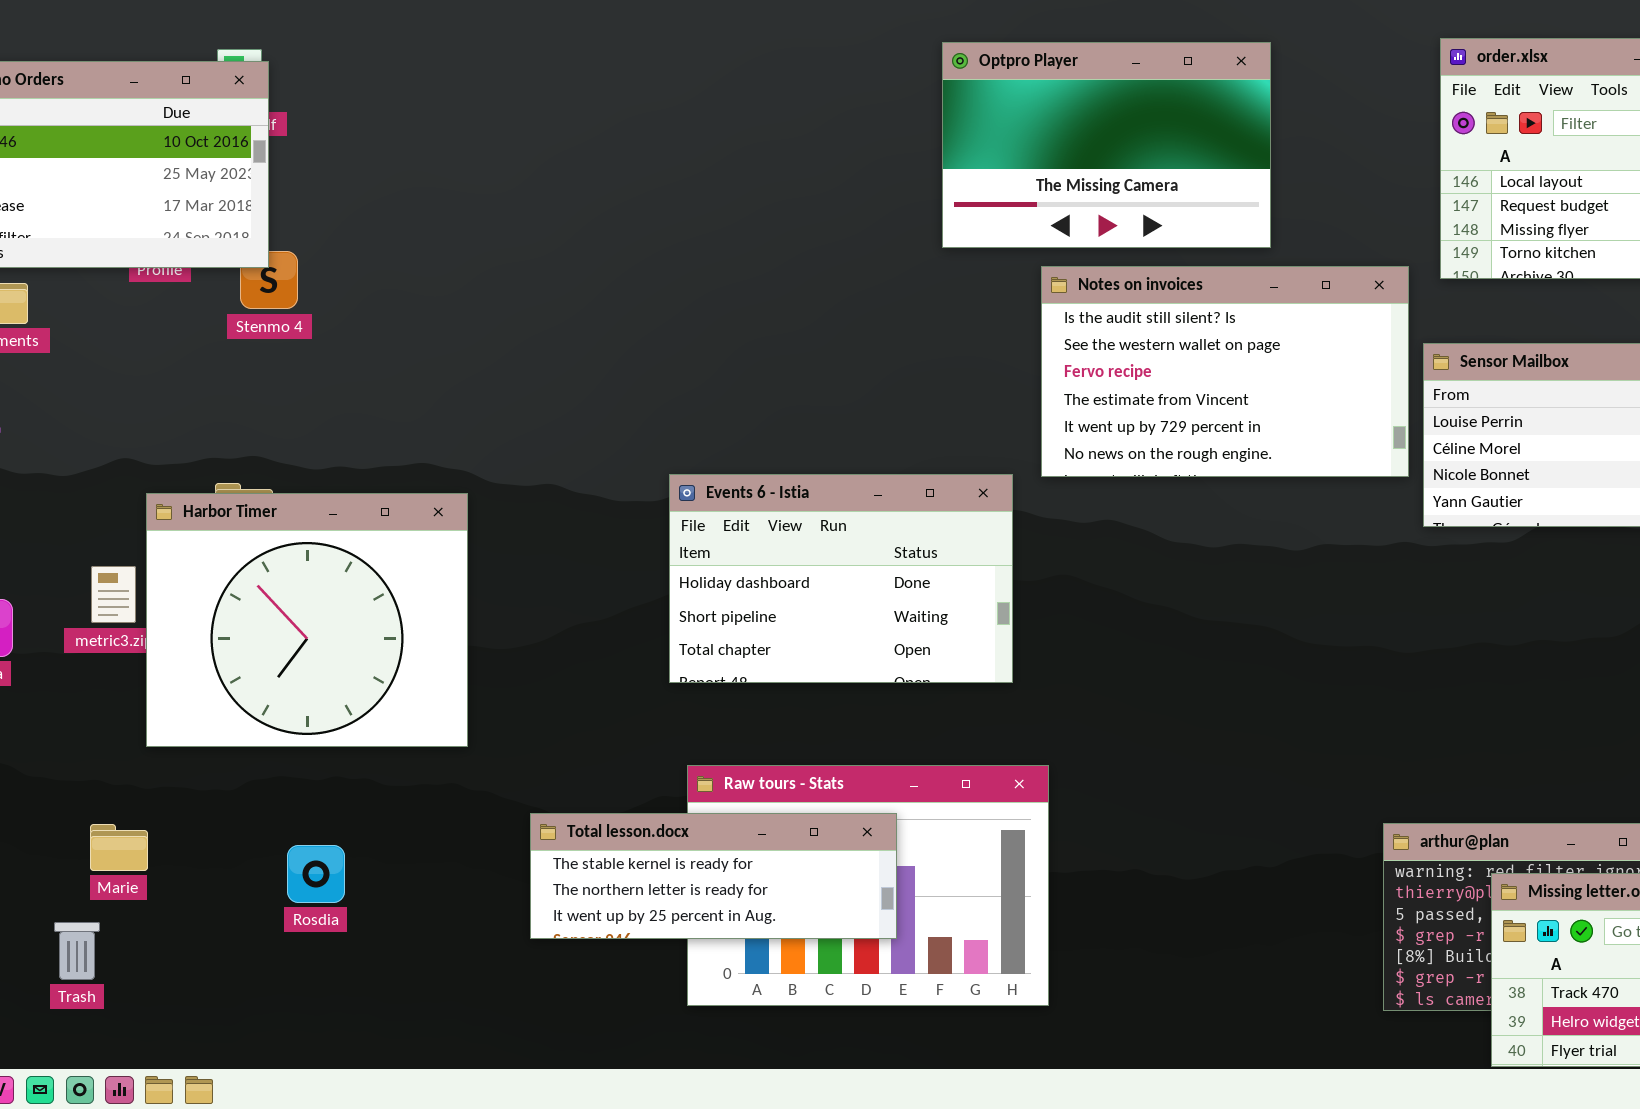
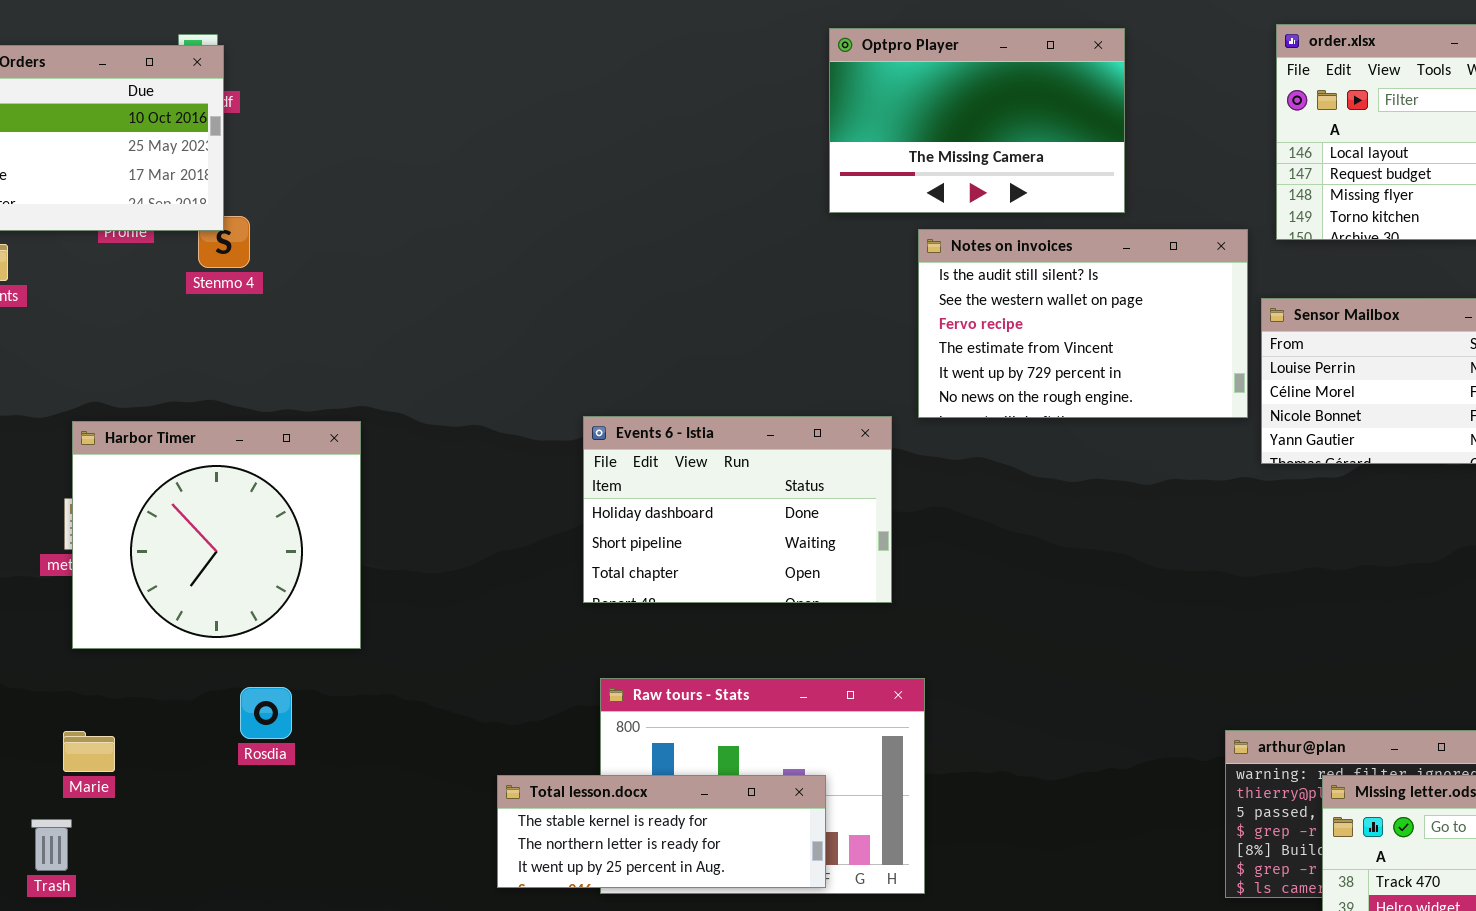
Harbor Timer: [146,493,468,747] -> [72,421,361,649], moved
Total lesson.docx: [530,813,897,939] -> [497,775,826,888], moved
Rosdia: [287,845,345,903] -> [240,687,292,739], moved

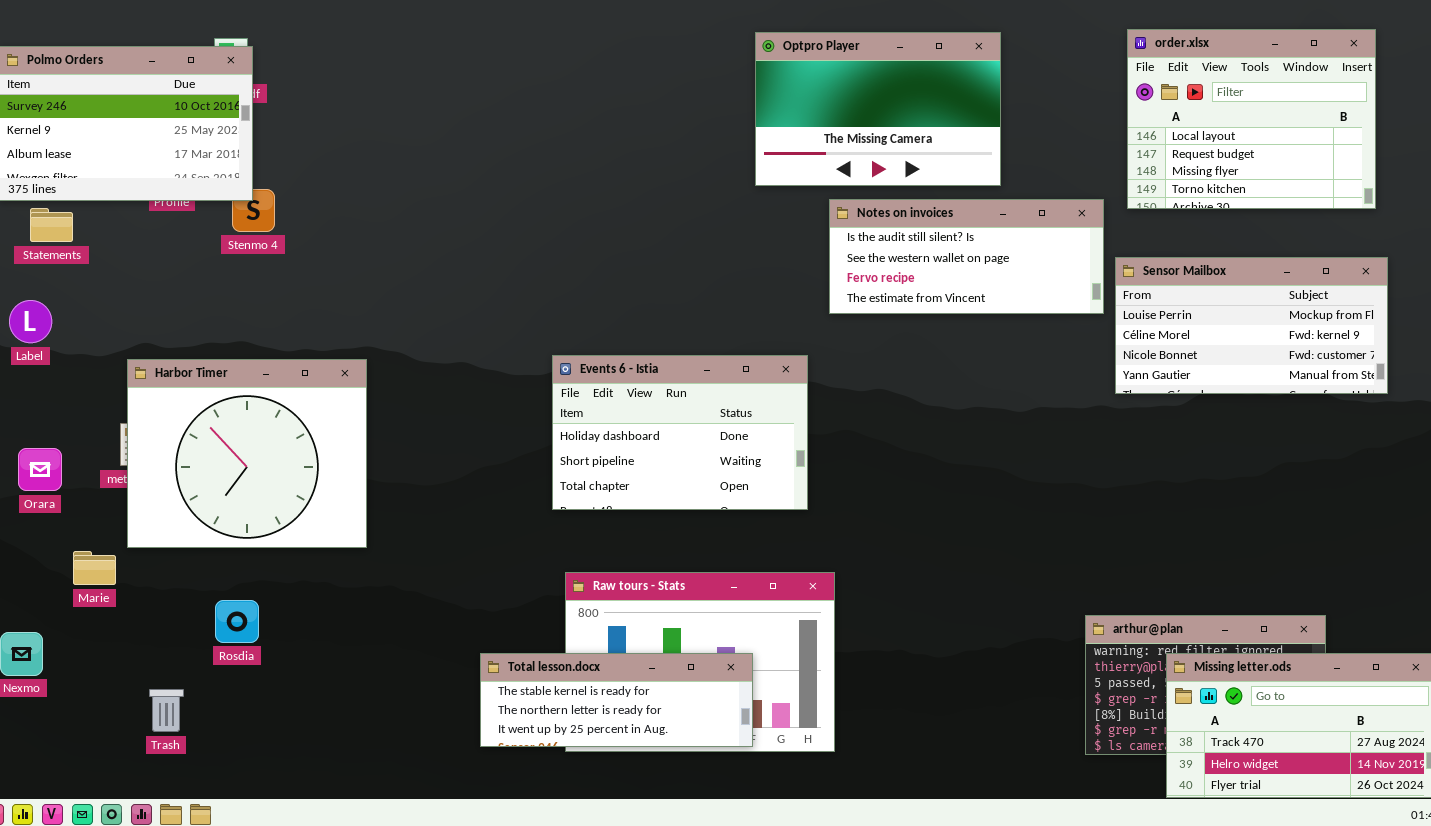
Notes on invoices: [918,229,1248,418] -> [829,199,1104,314], resized
Rosdia: [240,687,292,739] -> [215,600,259,643], moved
Marie: [63,731,115,772] -> [73,551,116,585], moved
Trash: [31,819,72,871] -> [149,689,184,732], moved

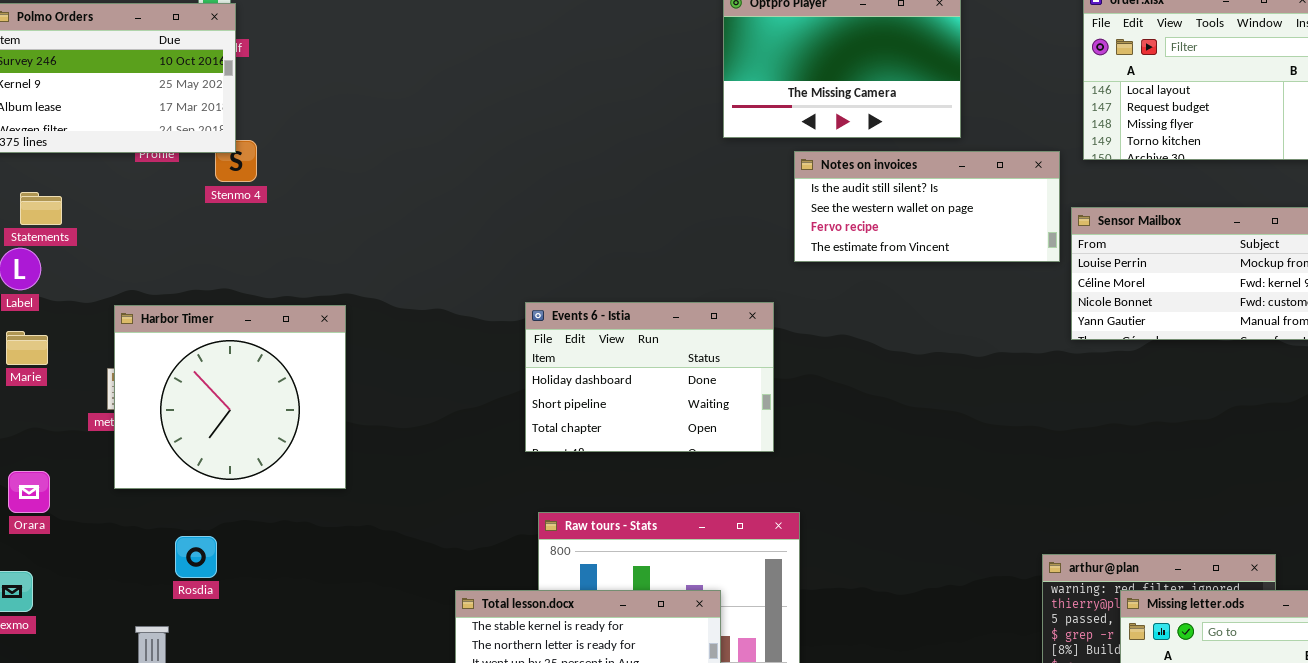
Statements: [30,208,73,242] -> [20,192,62,225], moved
Orara: [18,448,62,491] -> [8,471,50,513], moved
Marie: [73,551,116,585] -> [6,331,48,365], moved
Rosdia: [215,600,259,643] -> [175,536,217,578], moved

